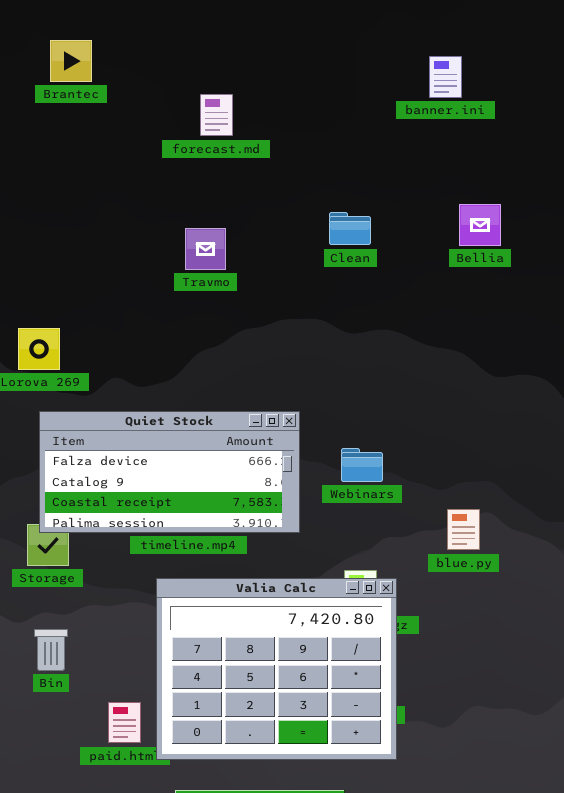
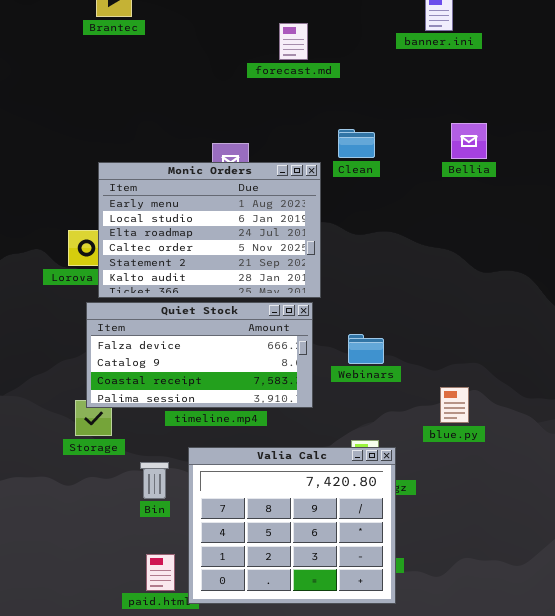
forecast.md: [200,94,233,136] -> [279,23,308,60], moved
Monic Orders: none -> [98,162,321,298], opened
Bin: [34,629,68,671] -> [140,462,169,499], moved

